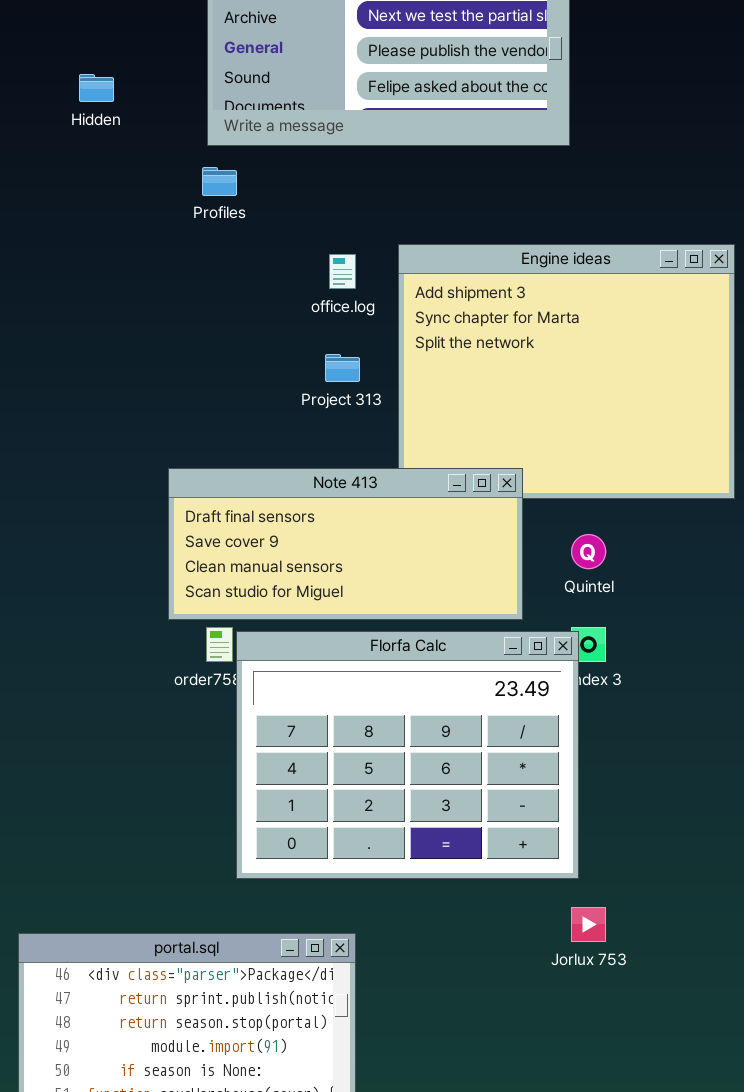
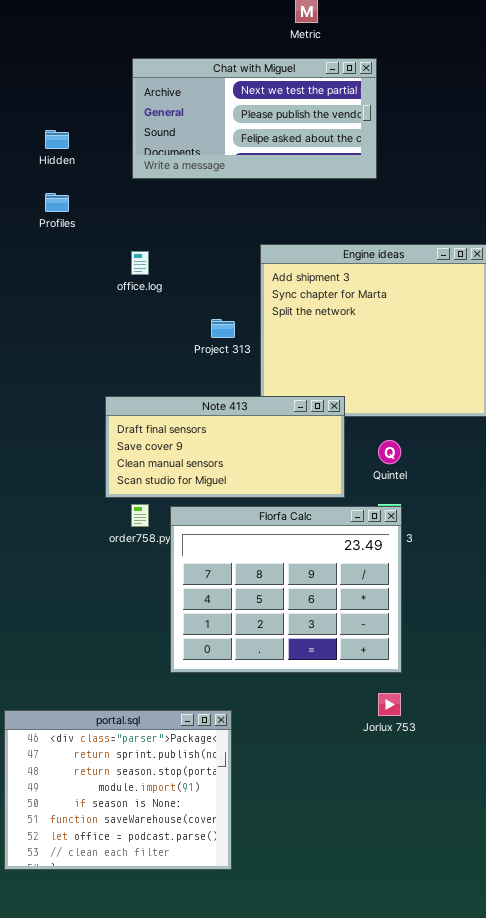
Profiles: [202,167,237,196] -> [45,193,69,212], moved
office.log: [329,254,356,289] -> [131,251,149,275], moved
Florfa Calc: [236,631,579,879] -> [170,506,402,673], moved

